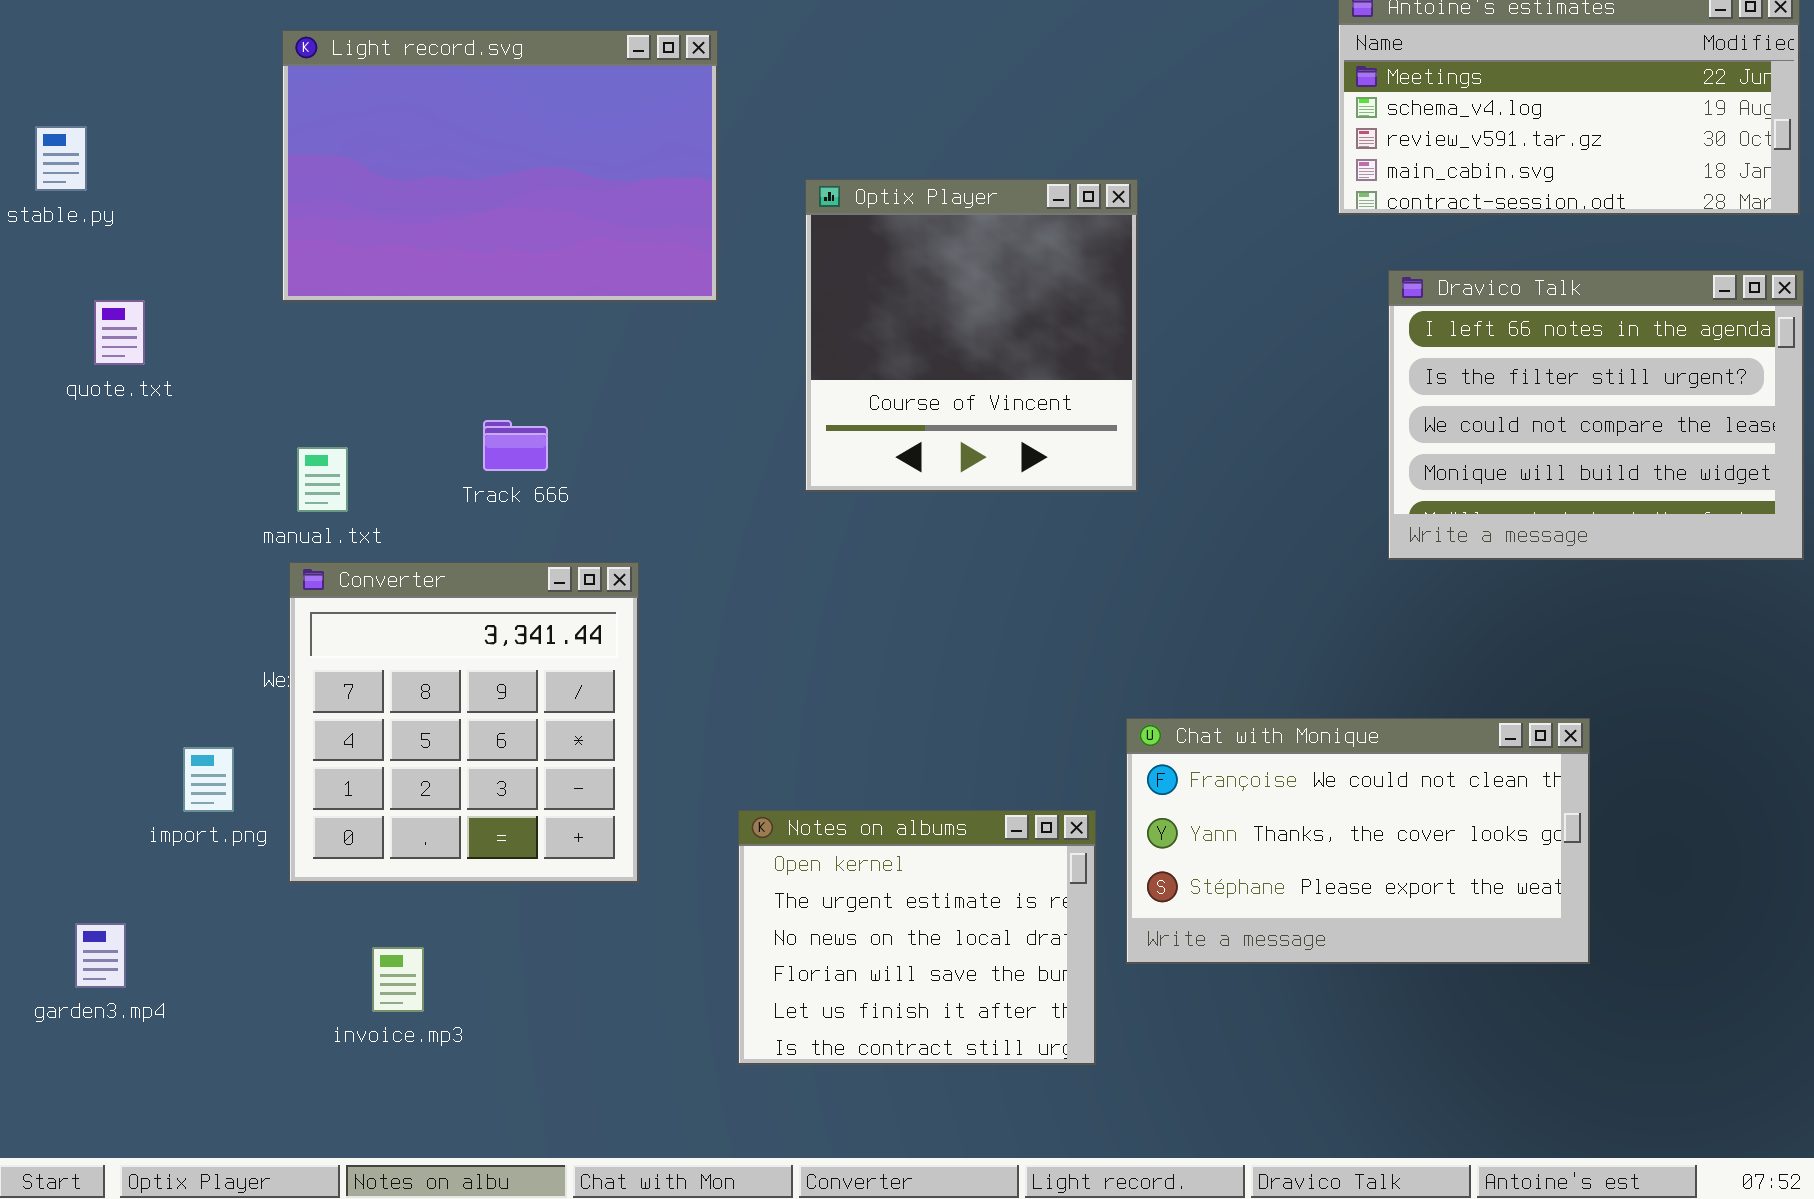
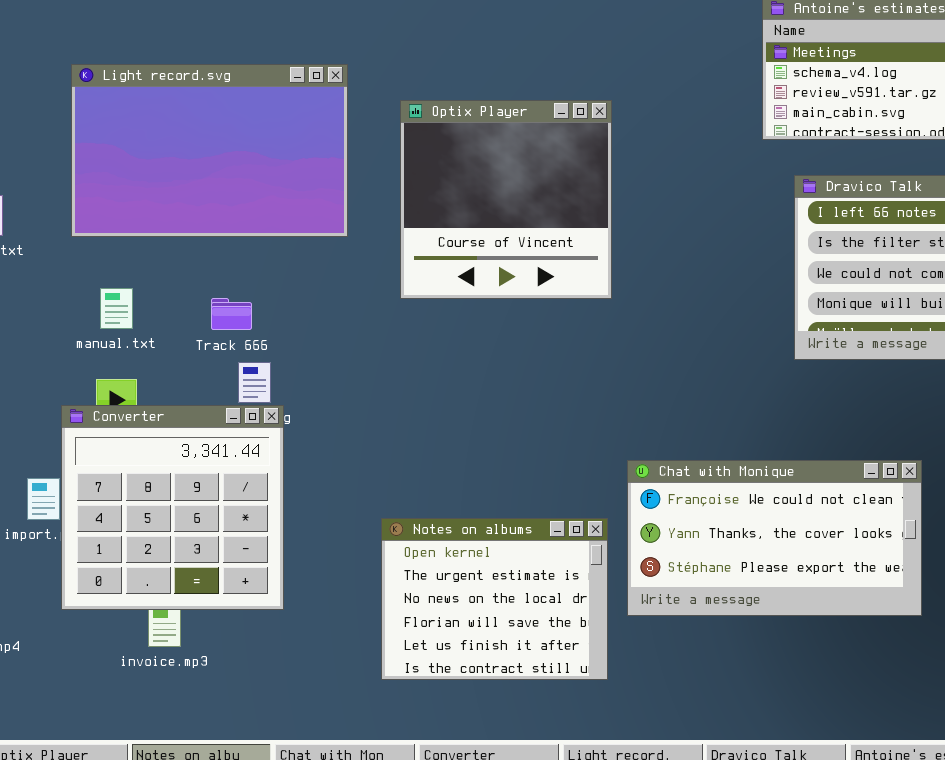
Light record.svg: [282,30,718,302] -> [71,64,348,237], moved
Optix Player: [805,179,1138,492] -> [400,100,612,299], moved
Track 666: [483,420,548,471] -> [211,298,252,330], moved
Converter: [289,562,639,883] -> [61,405,284,610], moved

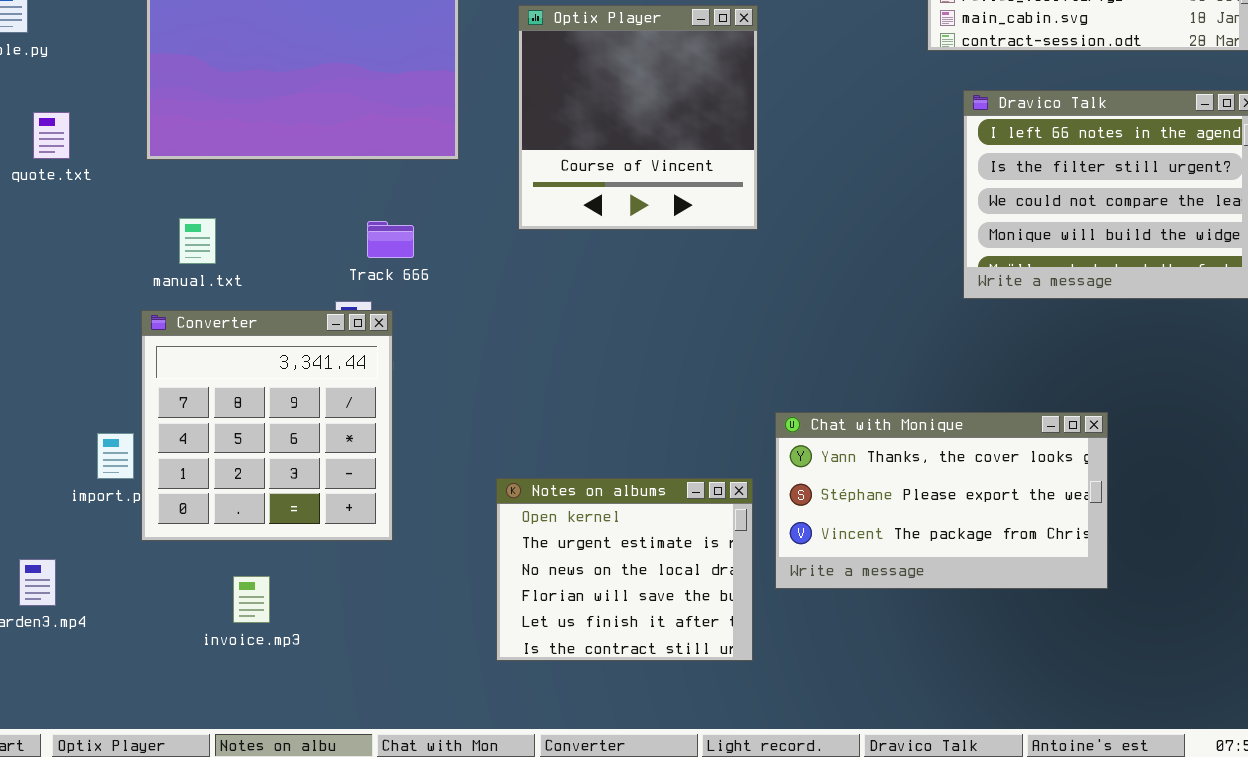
Track 666: [211,298,252,330] -> [367,221,414,258], moved
Converter: [61,405,284,610] -> [141,310,393,541], moved
Chat with Monique: [627,460,922,616] -> [775,412,1108,589], scrolled down 1 row

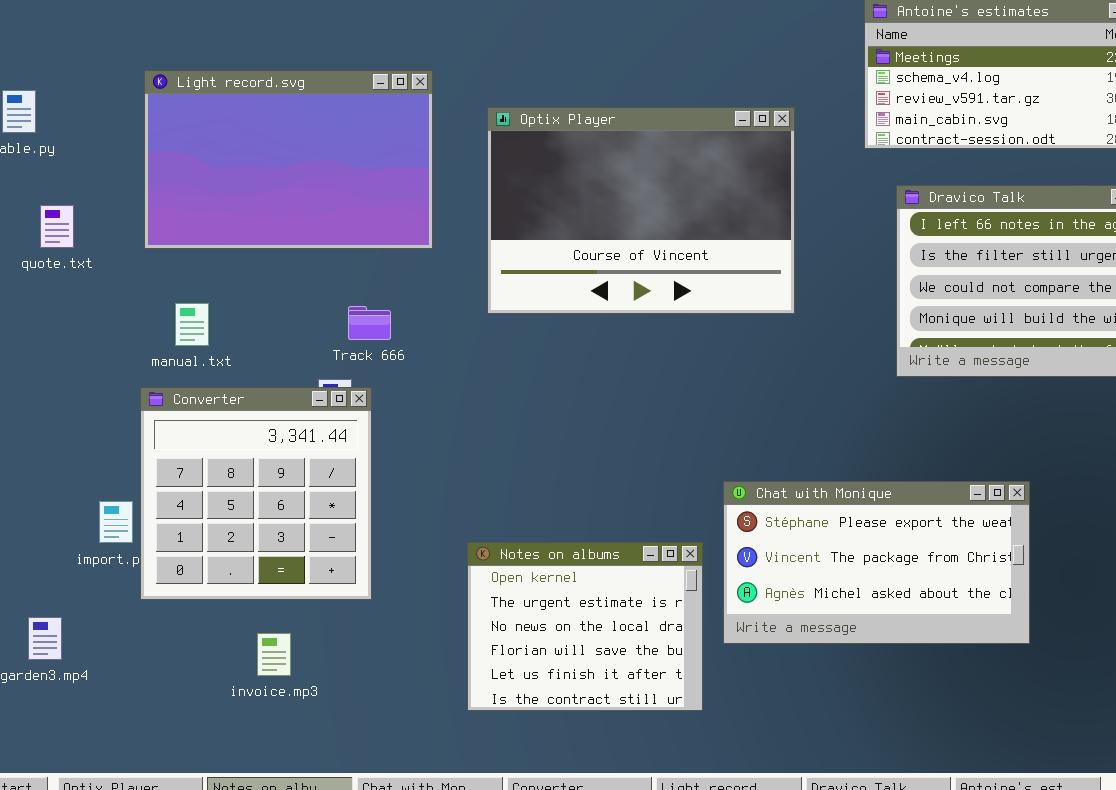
Optix Player: [518,5,758,230] -> [487,107,795,314], resized
Chat with Monique: [775,412,1108,589] -> [723,481,1030,644], scrolled down 1 row
invoice.mp3: [233,576,270,623] -> [257,633,291,676], moved

